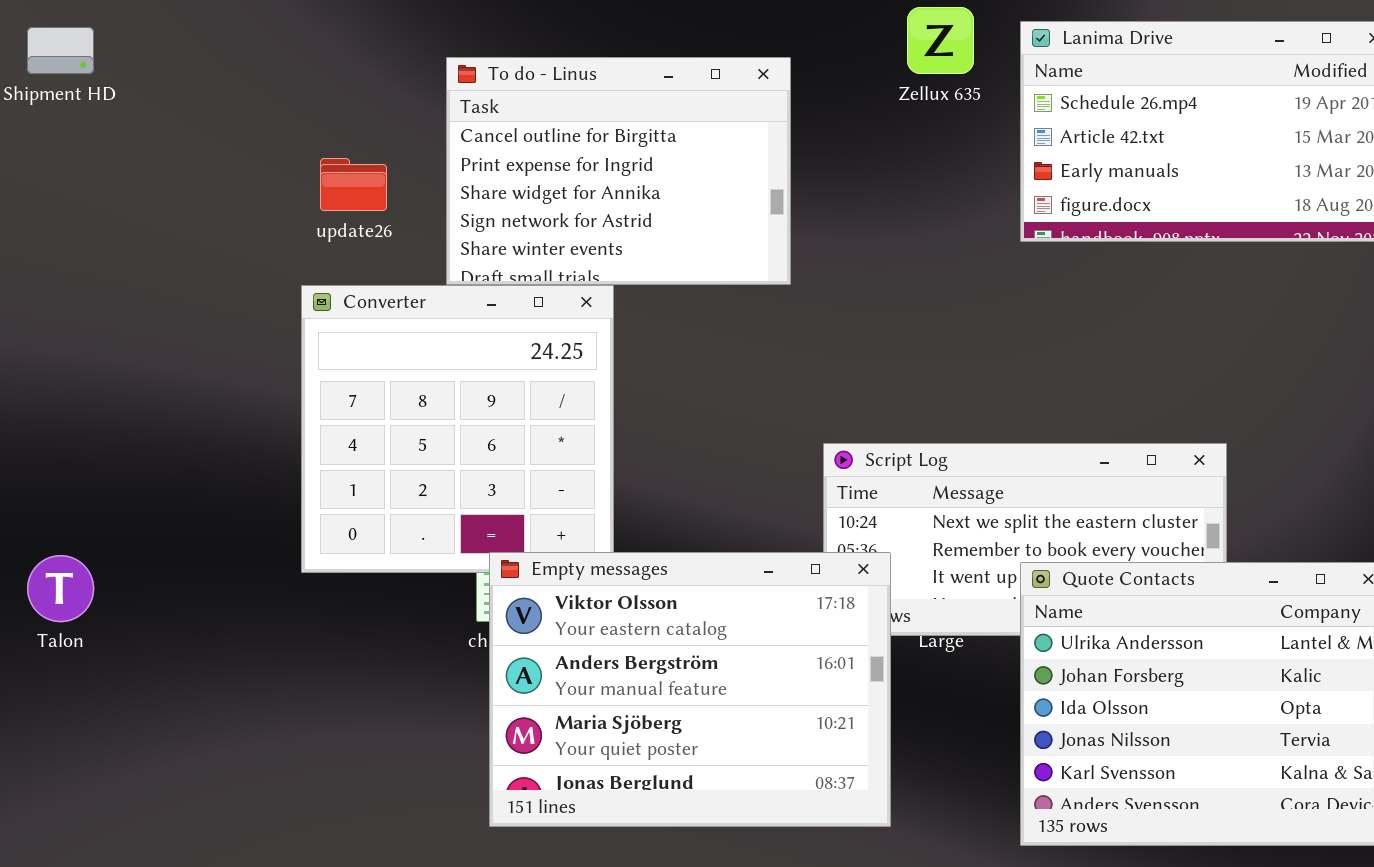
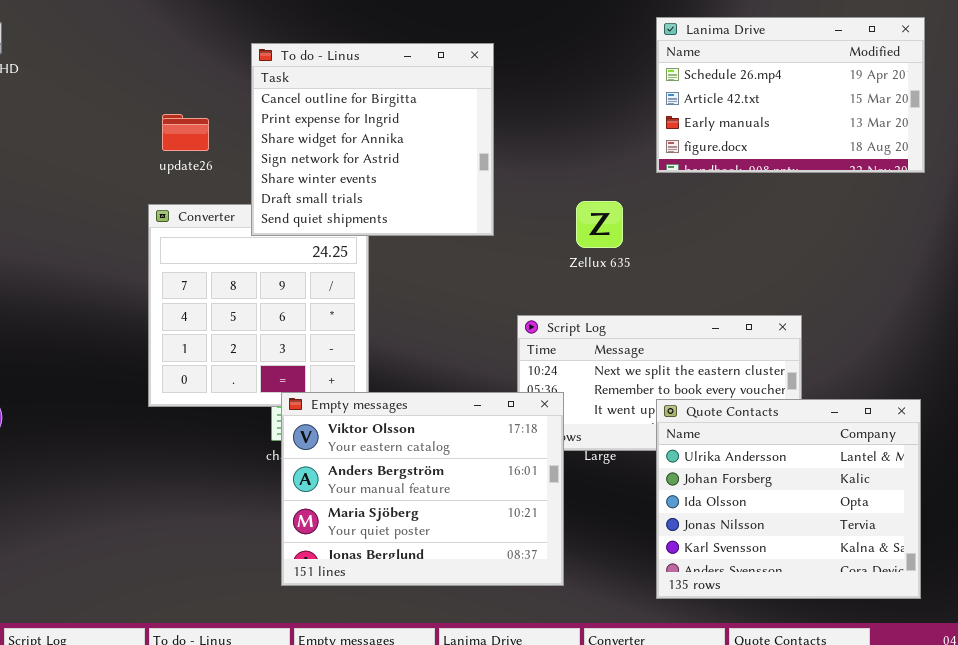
Zellux 635: [907,7,974,74] -> [576,201,623,248], moved
To do - Linus: [446,57,791,285] -> [251,43,494,236], resized

